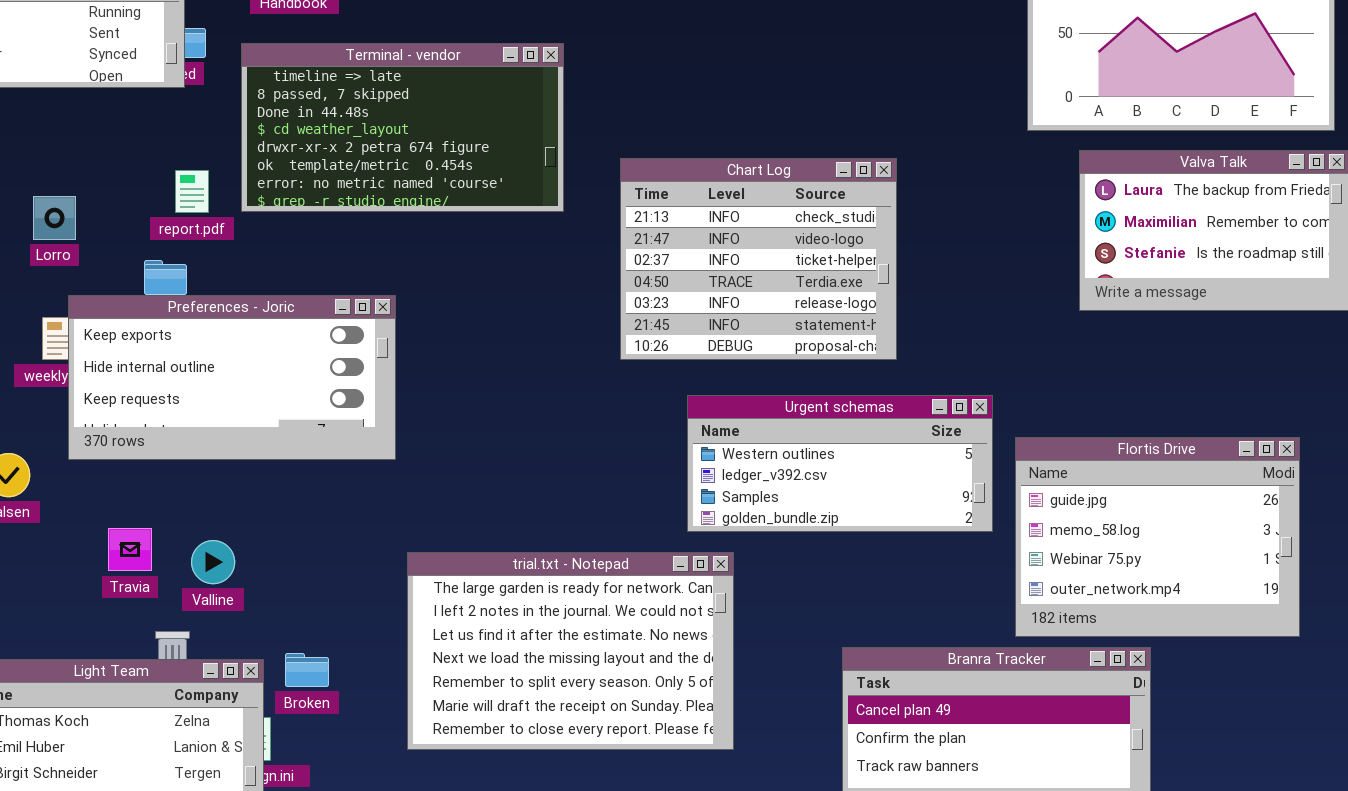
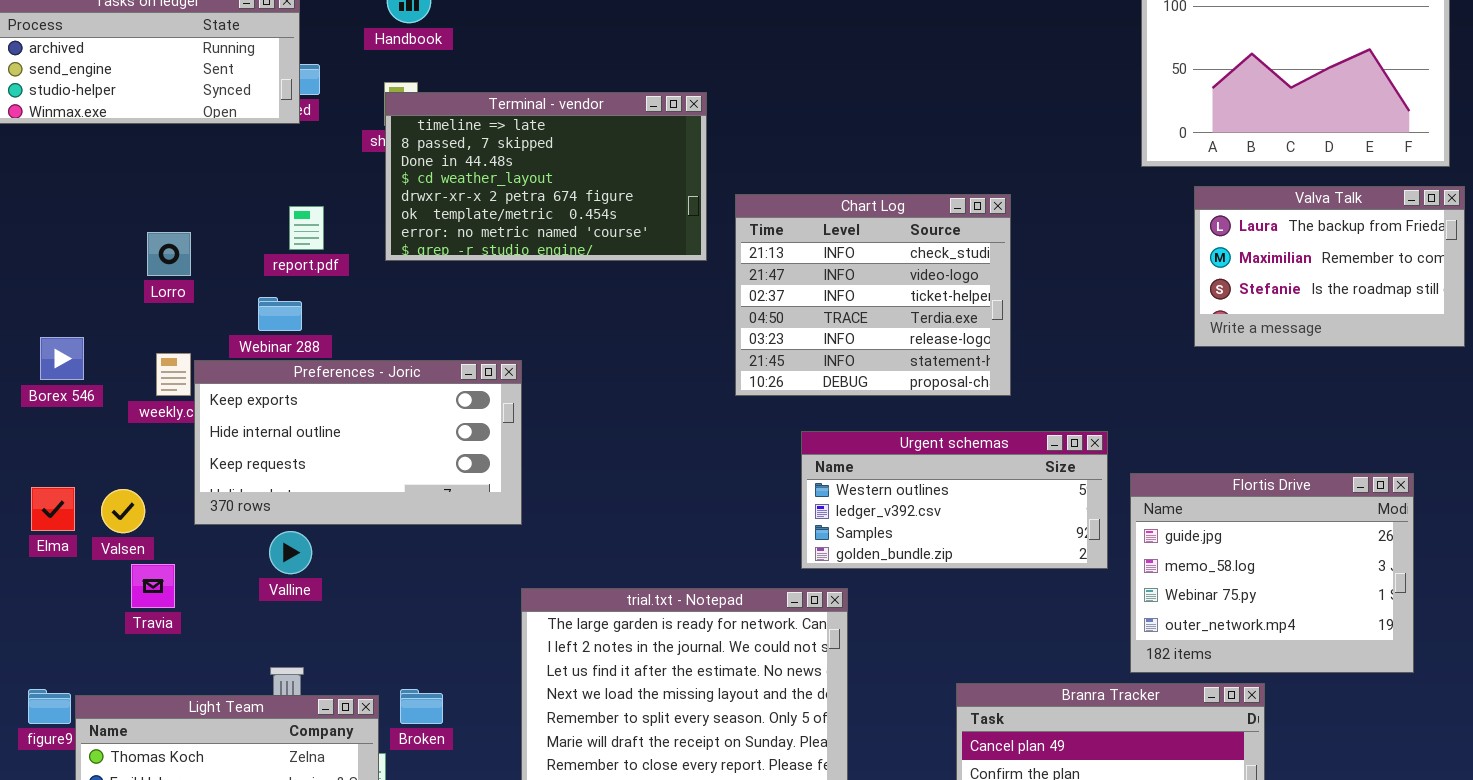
Terminal - vendor: [241,43,564,212] -> [385,92,707,261], moved
Preferences - Joric: [68,295,396,460] -> [194,360,522,525], moved
Travia: [108,528,152,571] -> [131,564,175,608], moved
Valline: [191,540,235,584] -> [269,531,312,574], moved

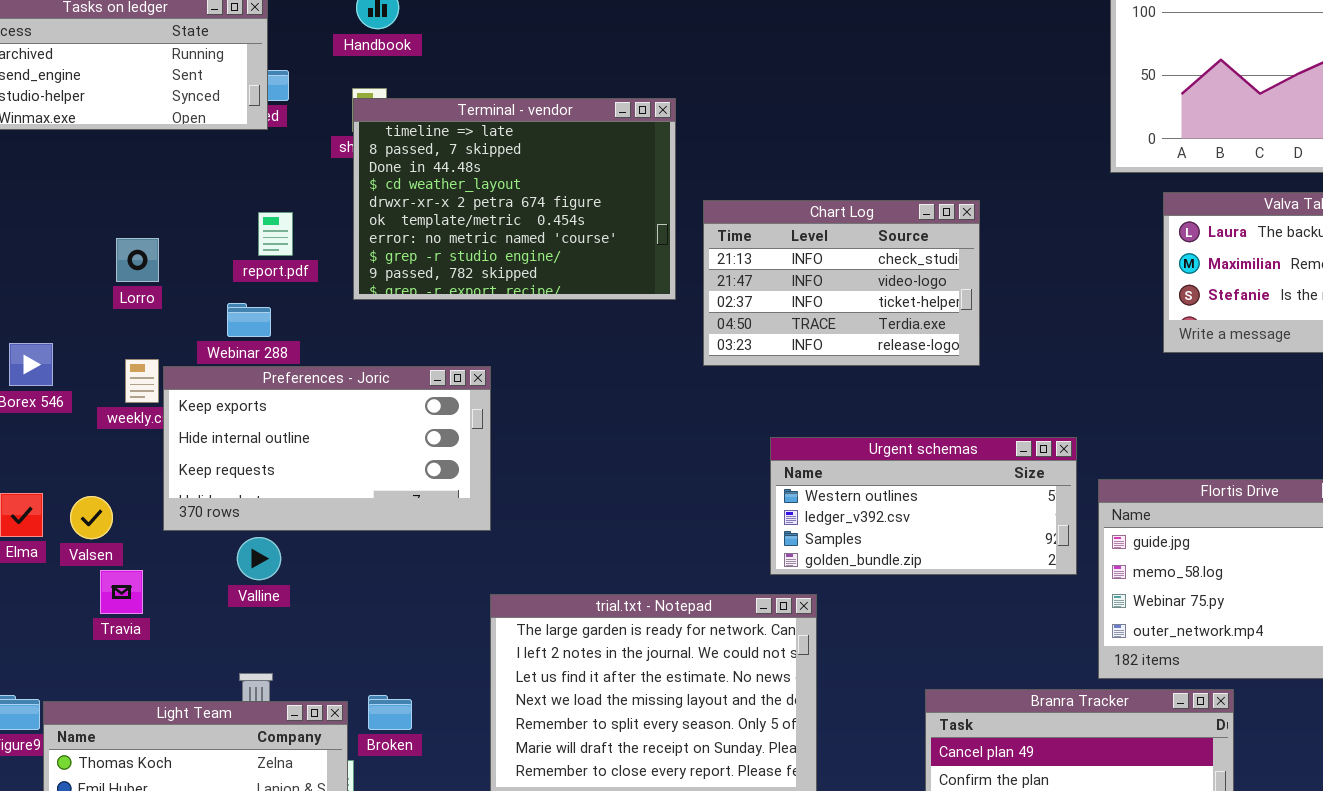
Terminal - vendor: [385,92,707,261] -> [353,98,676,300], resized
Chart Log: [735,194,1011,396] -> [703,200,980,366], resized

